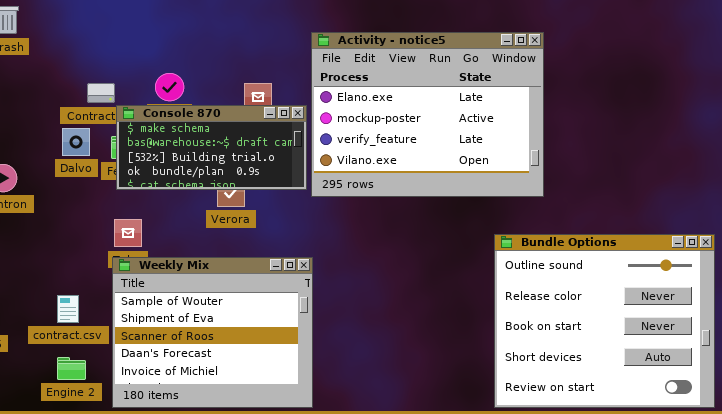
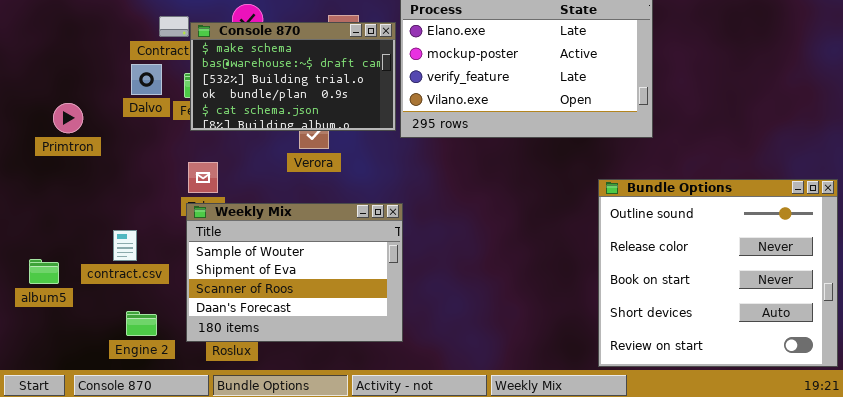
Console 870: [116,105,307,190] -> [190,22,396,131], resized
Weekly Mix: [112,257,313,408] -> [186,203,403,342], resized
contract.csv: [57,295,79,323] -> [113,230,137,261], moved

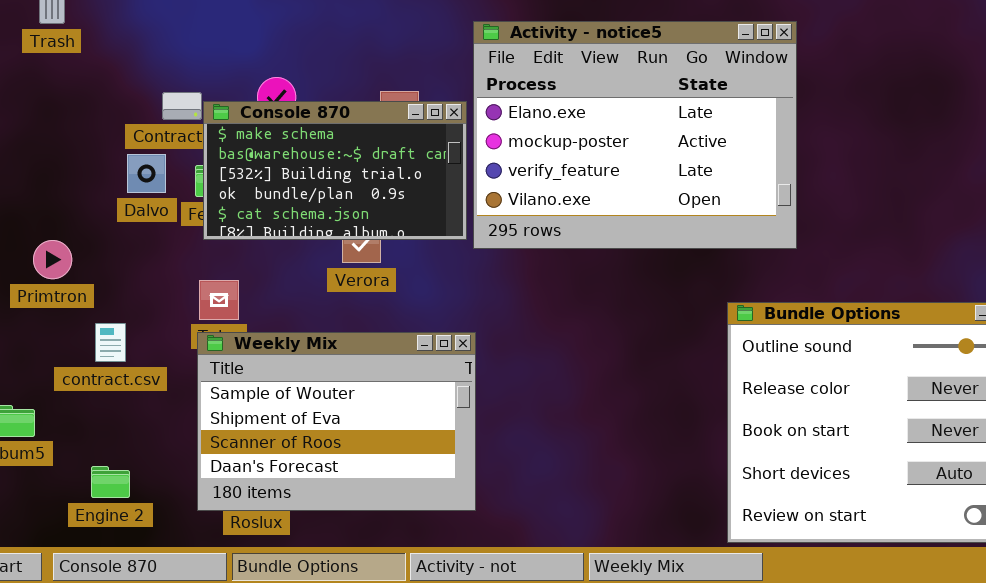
Primtron: [53,103,83,133] -> [33,240,72,279], moved
contract.csv: [113,230,137,261] -> [95,323,126,362], moved
Engine 2: [126,311,157,336] -> [91,466,130,498], moved

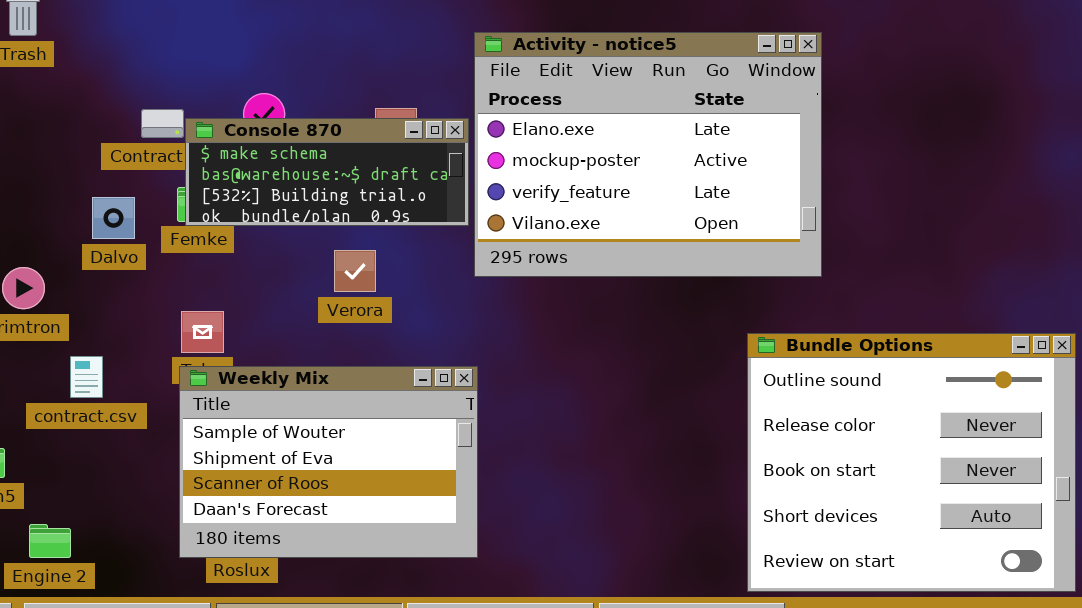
Console 870: [203,101,467,240] -> [185,118,469,226], resized
Dalvo: [127,154,166,193] -> [92,197,135,239], moved
Engine 2: [91,466,130,498] -> [29,524,71,558], moved

